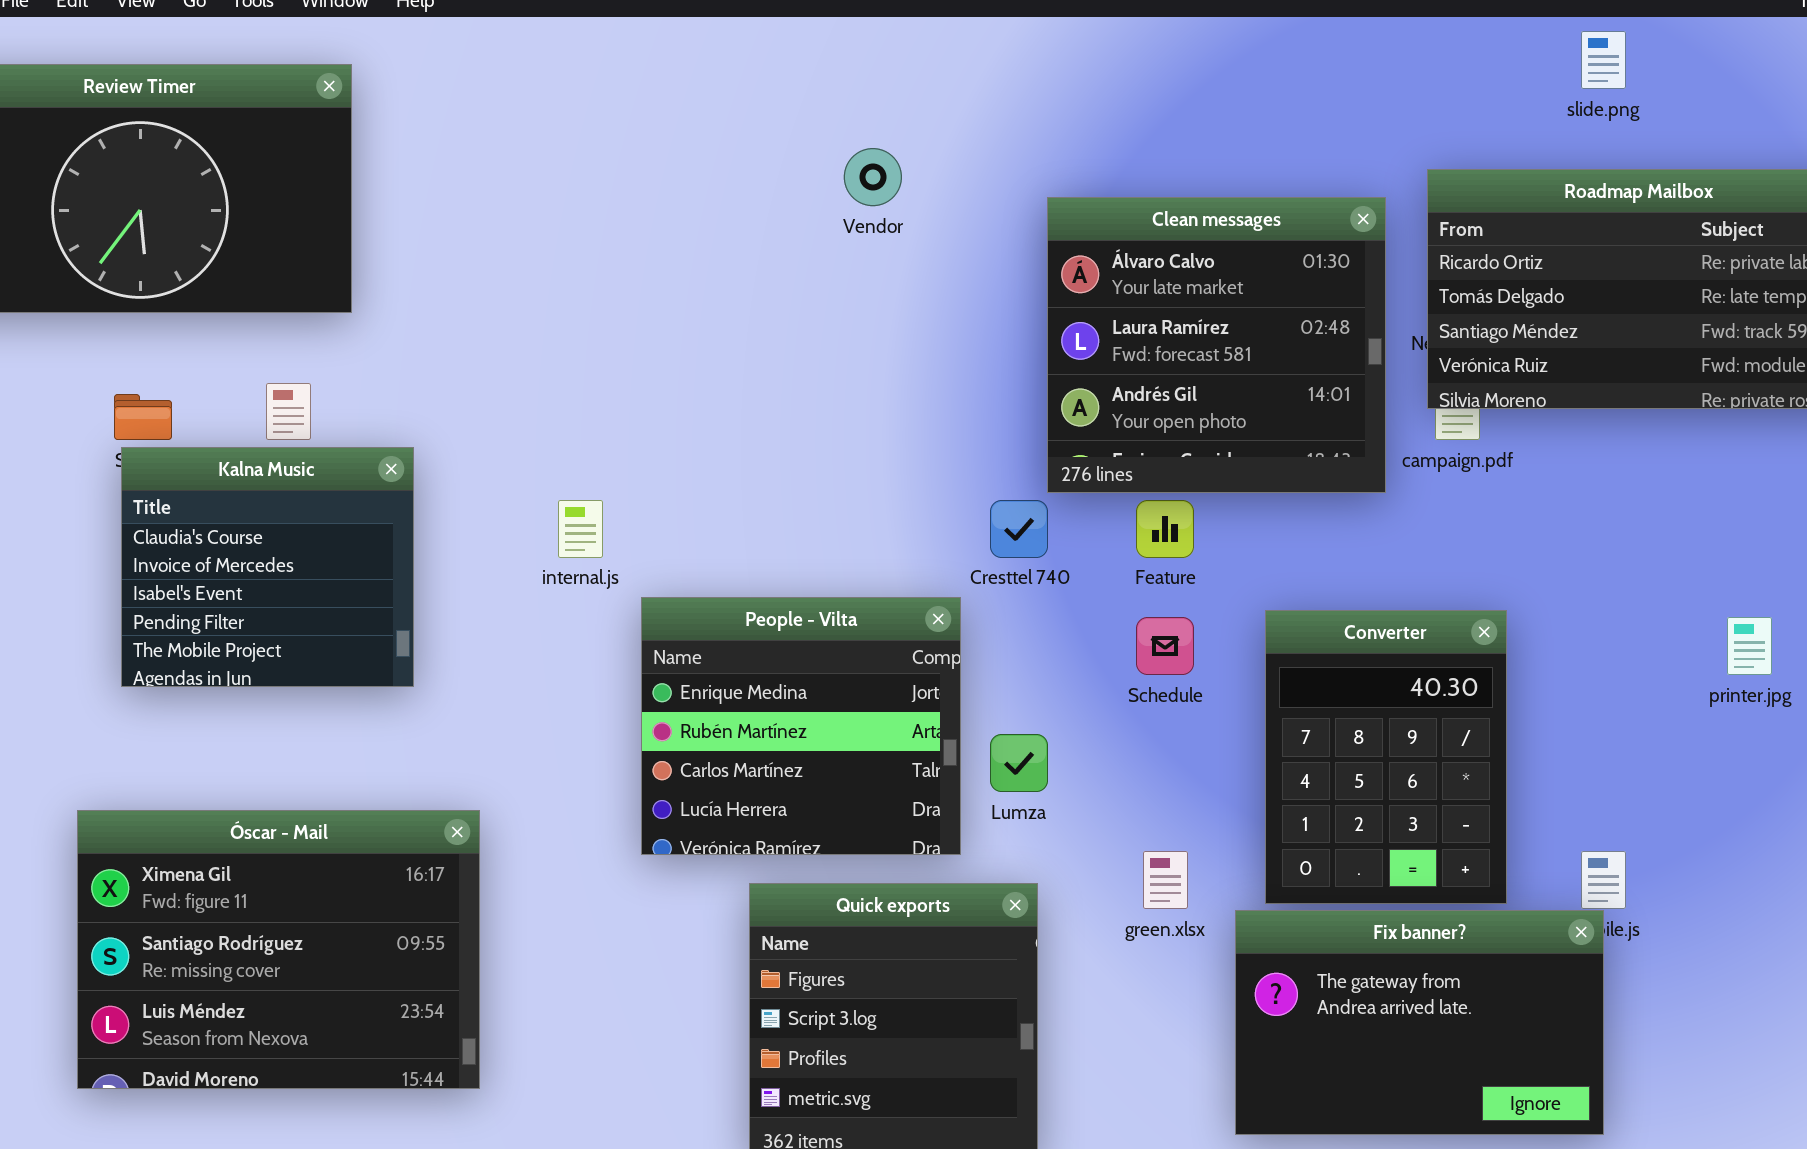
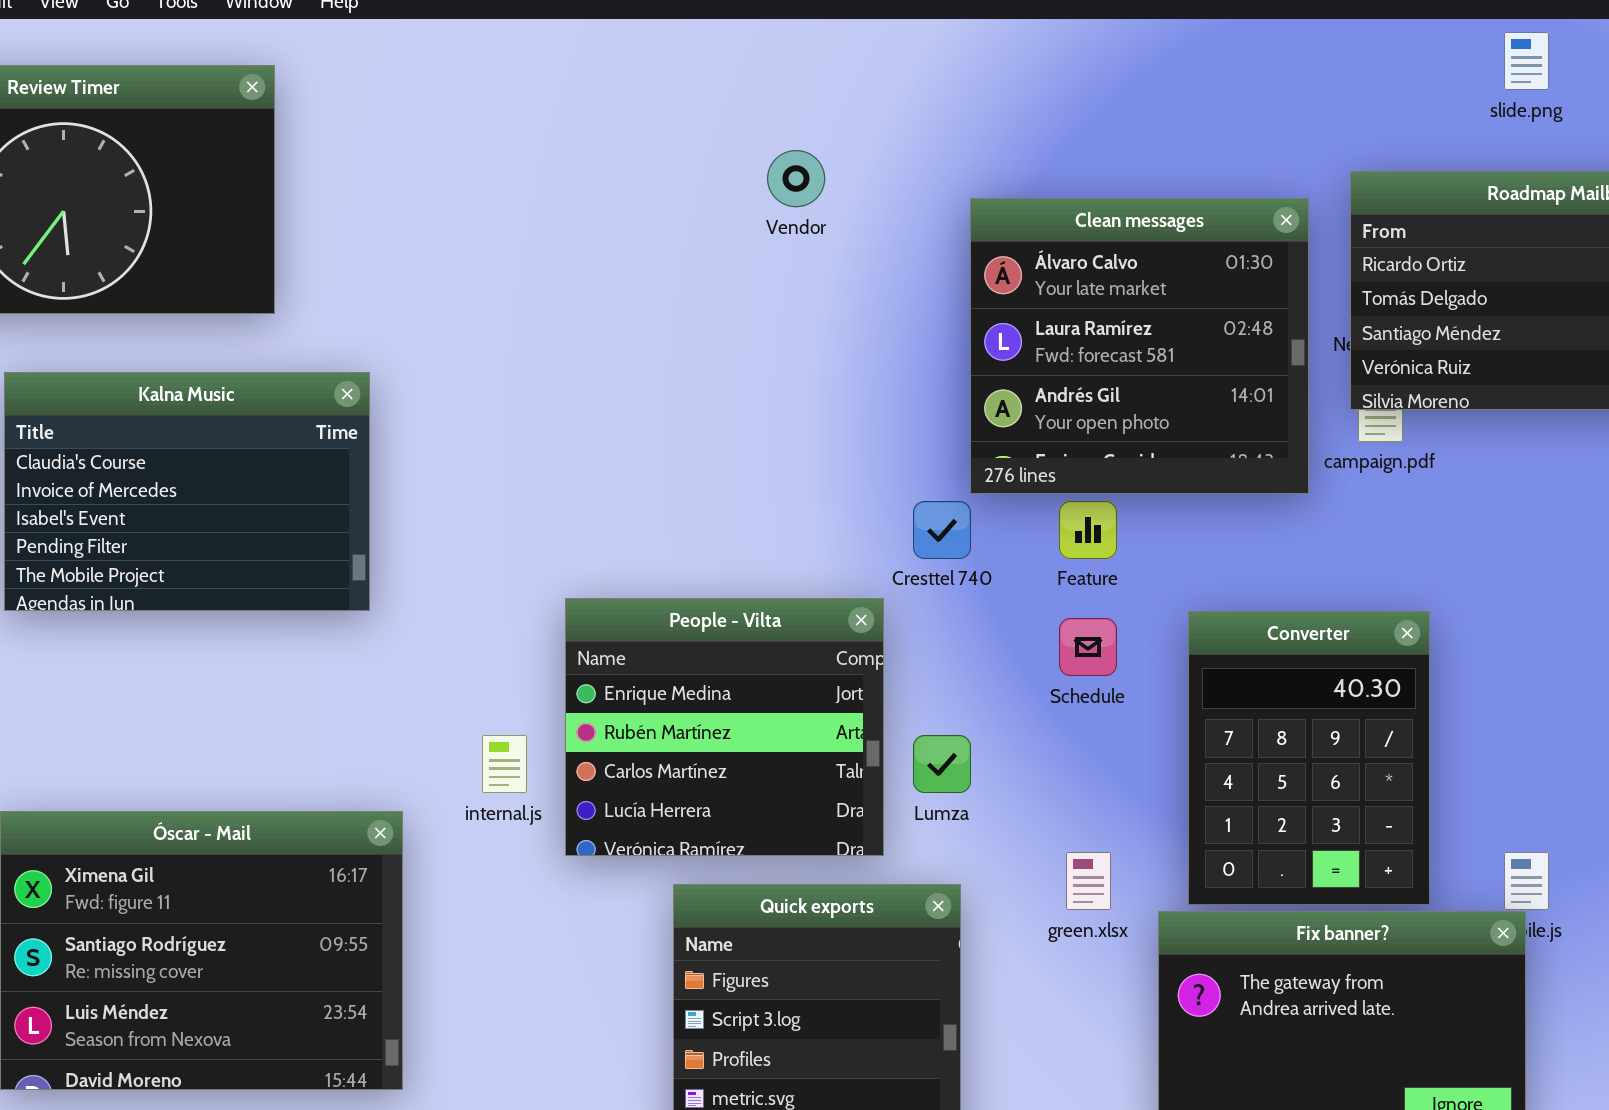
Kalna Music: [121,447,414,687] -> [4,372,370,611], moved, resized
internal.js: [558,500,603,558] -> [482,735,527,793], moved

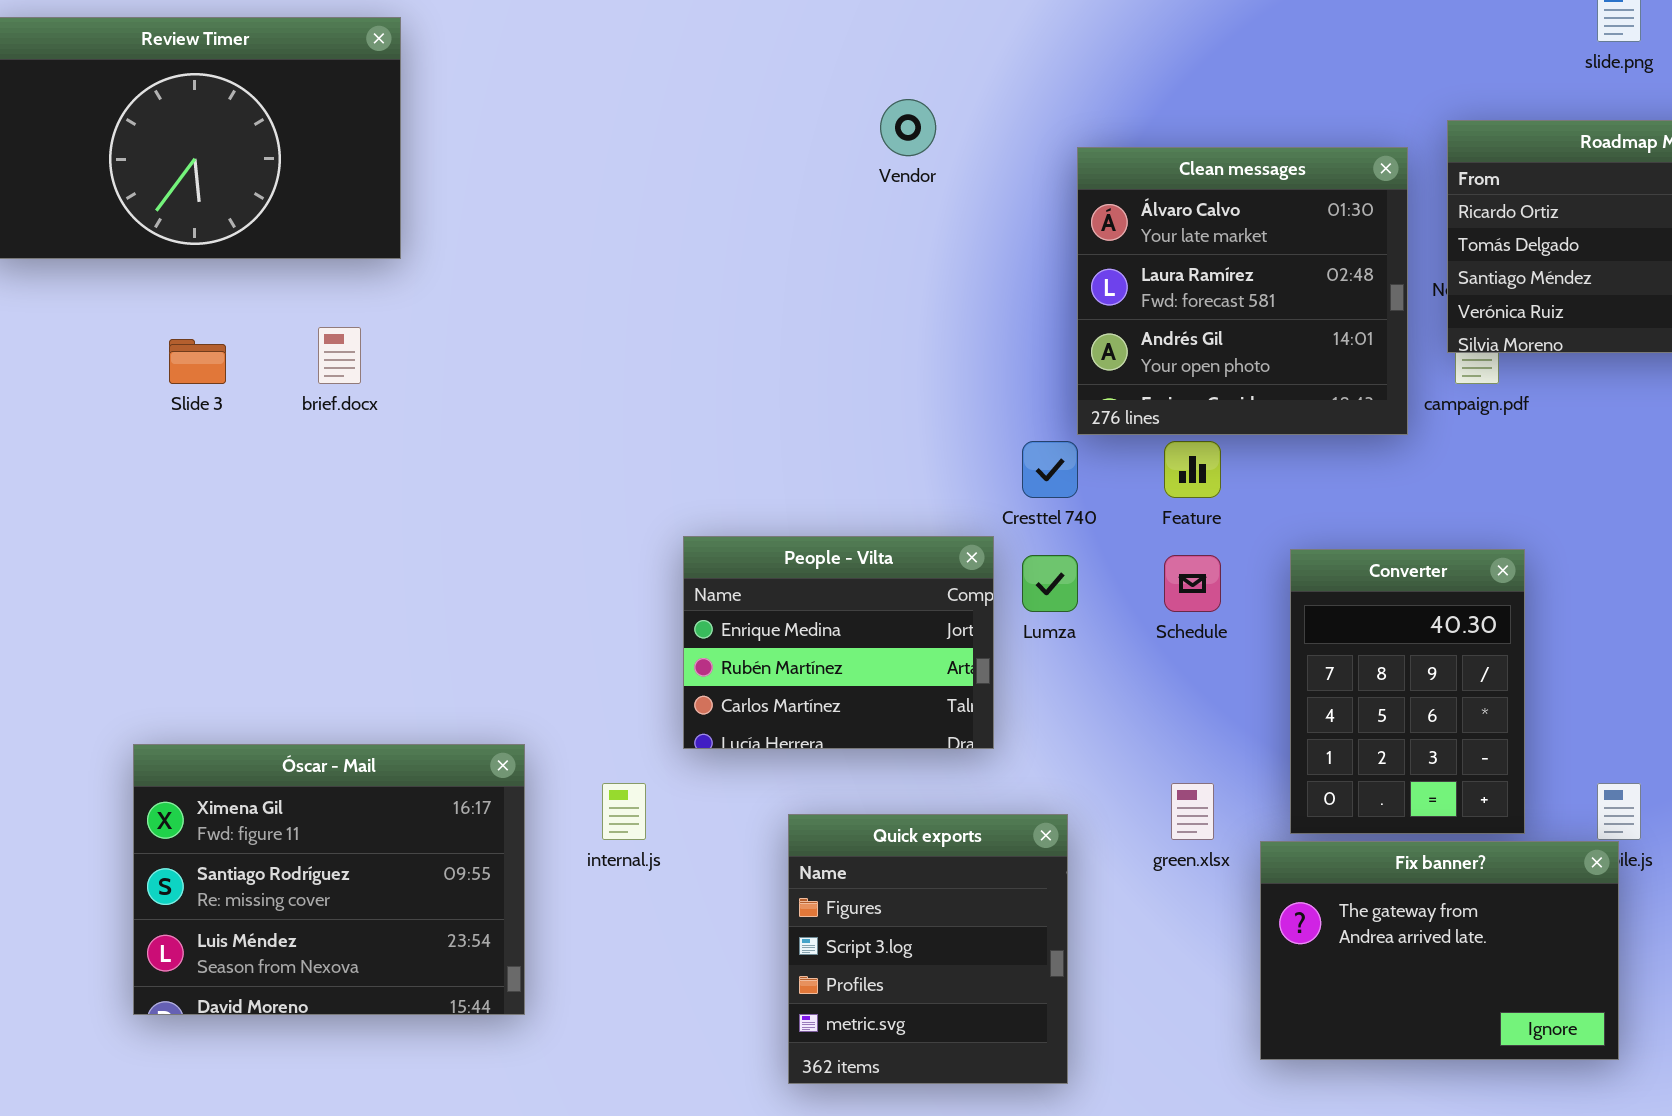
Kalna Music: [4,372,370,611] -> none, closed
People - Vilta: [565,598,884,856] -> [683,536,994,749], resized
internal.js: [482,735,527,793] -> [602,783,646,840], moved
Lumza: [913,735,971,793] -> [1022,555,1078,612], moved

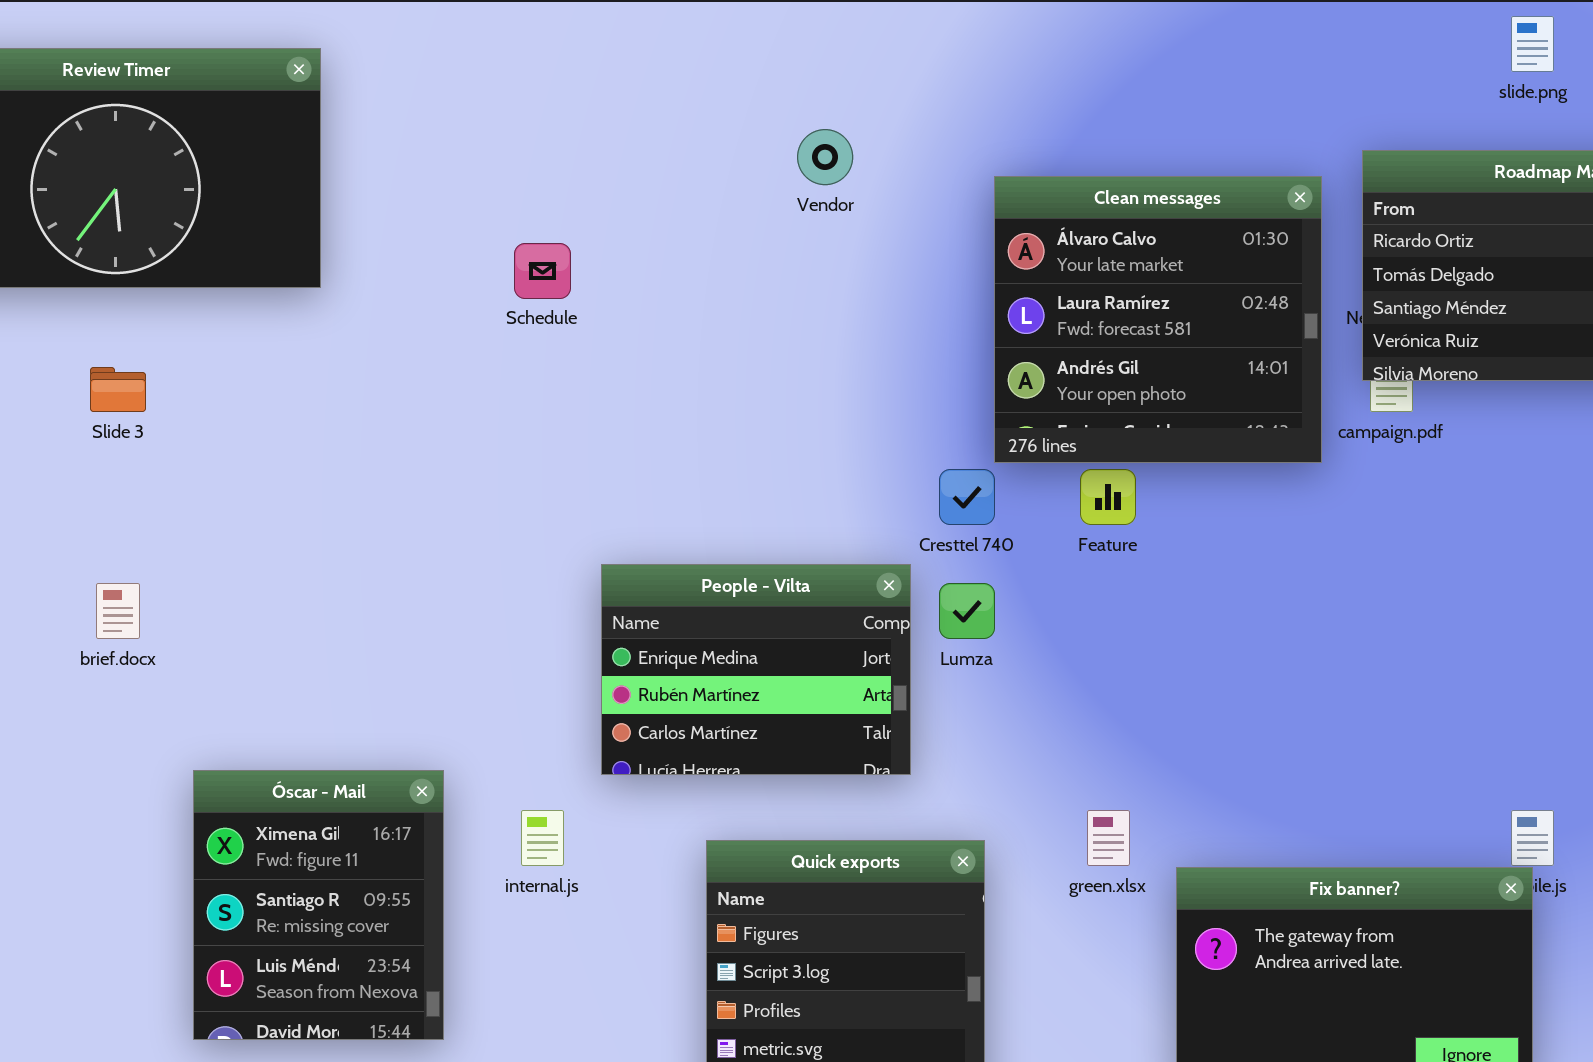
brief.docx: [318,327,361,384] -> [96,583,140,639], moved
Converter: [1290,549,1525,834] -> none, closed
Schedule: [1164,555,1221,612] -> [514,243,571,299], moved
Óscar - Mail: [133,744,525,1015] -> [193,770,444,1040], resized

